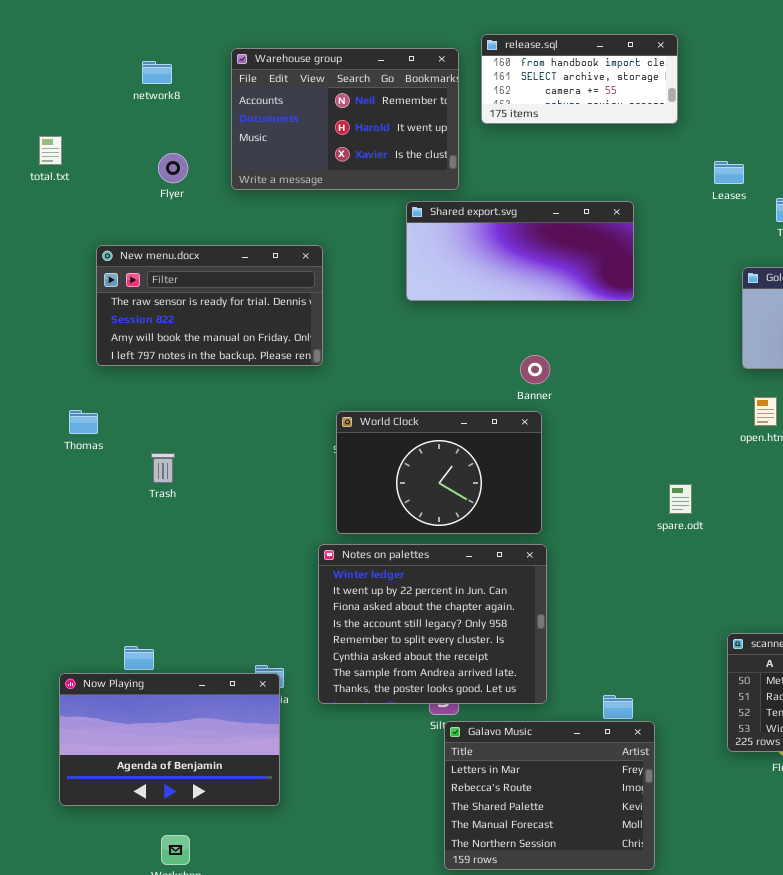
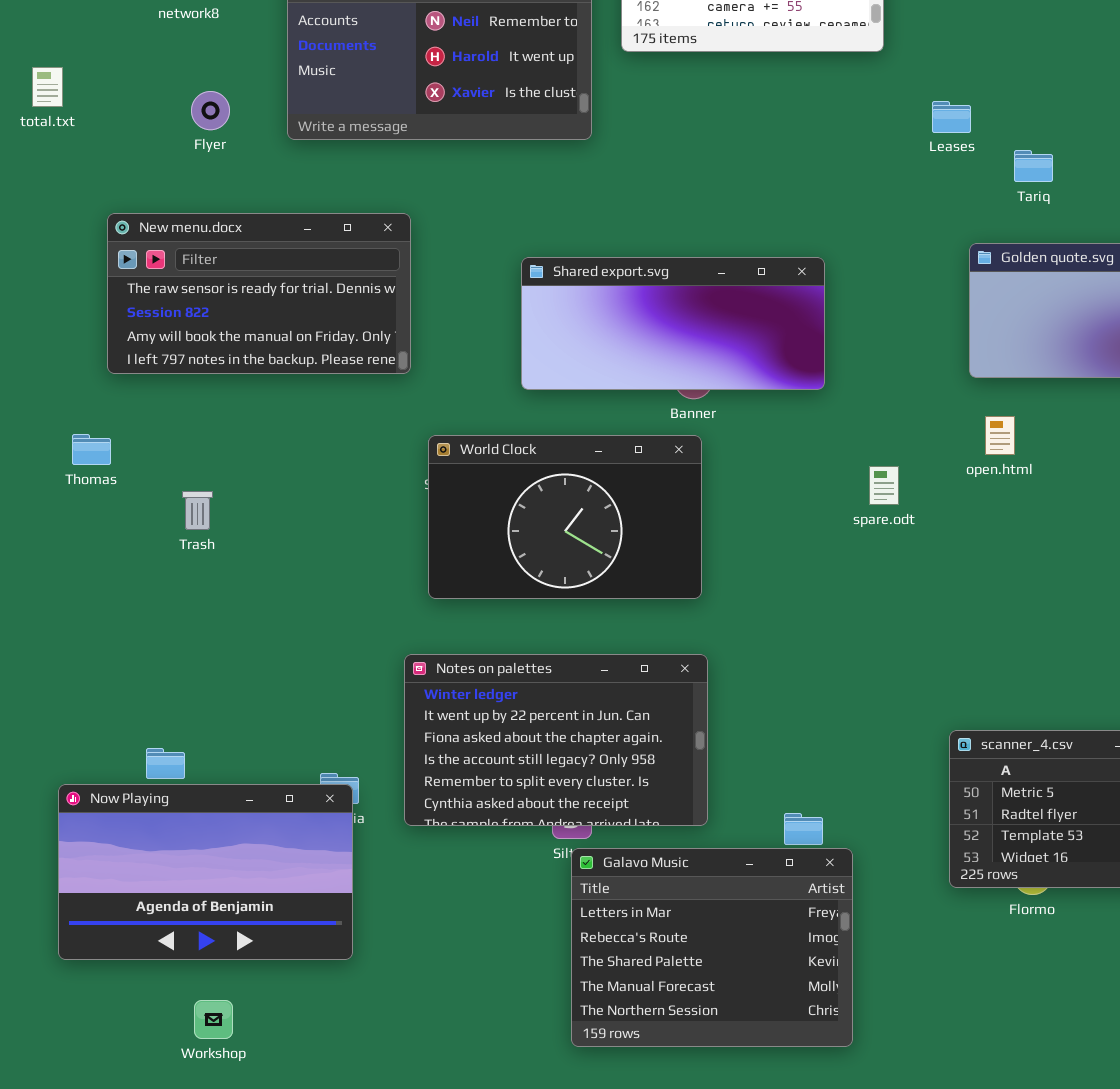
Shared export.svg: [406,201,634,301] -> [521,257,825,390], moved
spare.odt: [669,484,692,514] -> [869,466,899,505], moved
Notes on palettes: [318,544,547,704] -> [404,654,708,826], resized

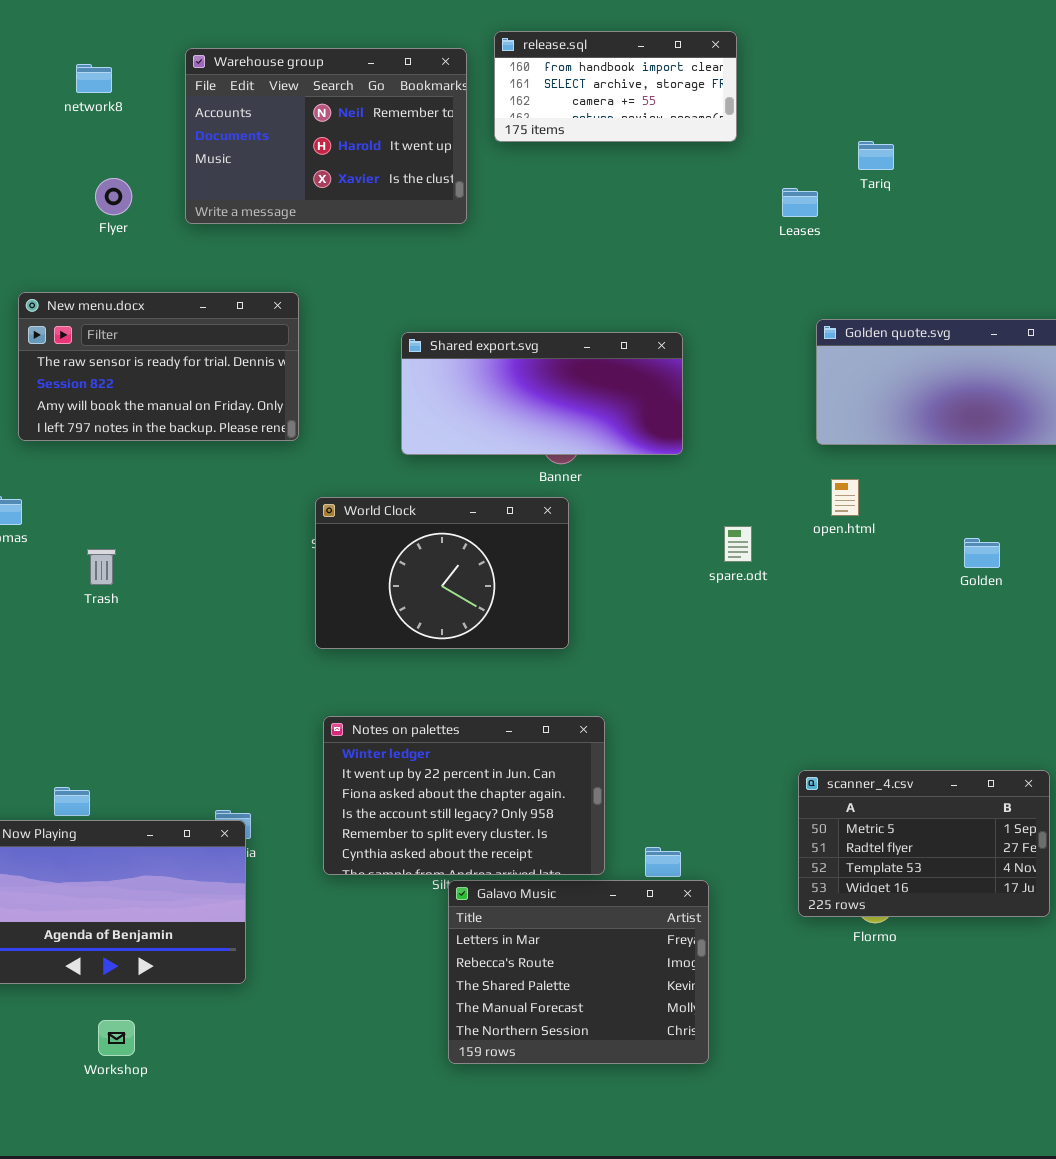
Tariq: [1014,150,1053,182] -> [858,141,894,170], moved
Notes on palettes: [404,654,708,826] -> [323,716,605,875], moved

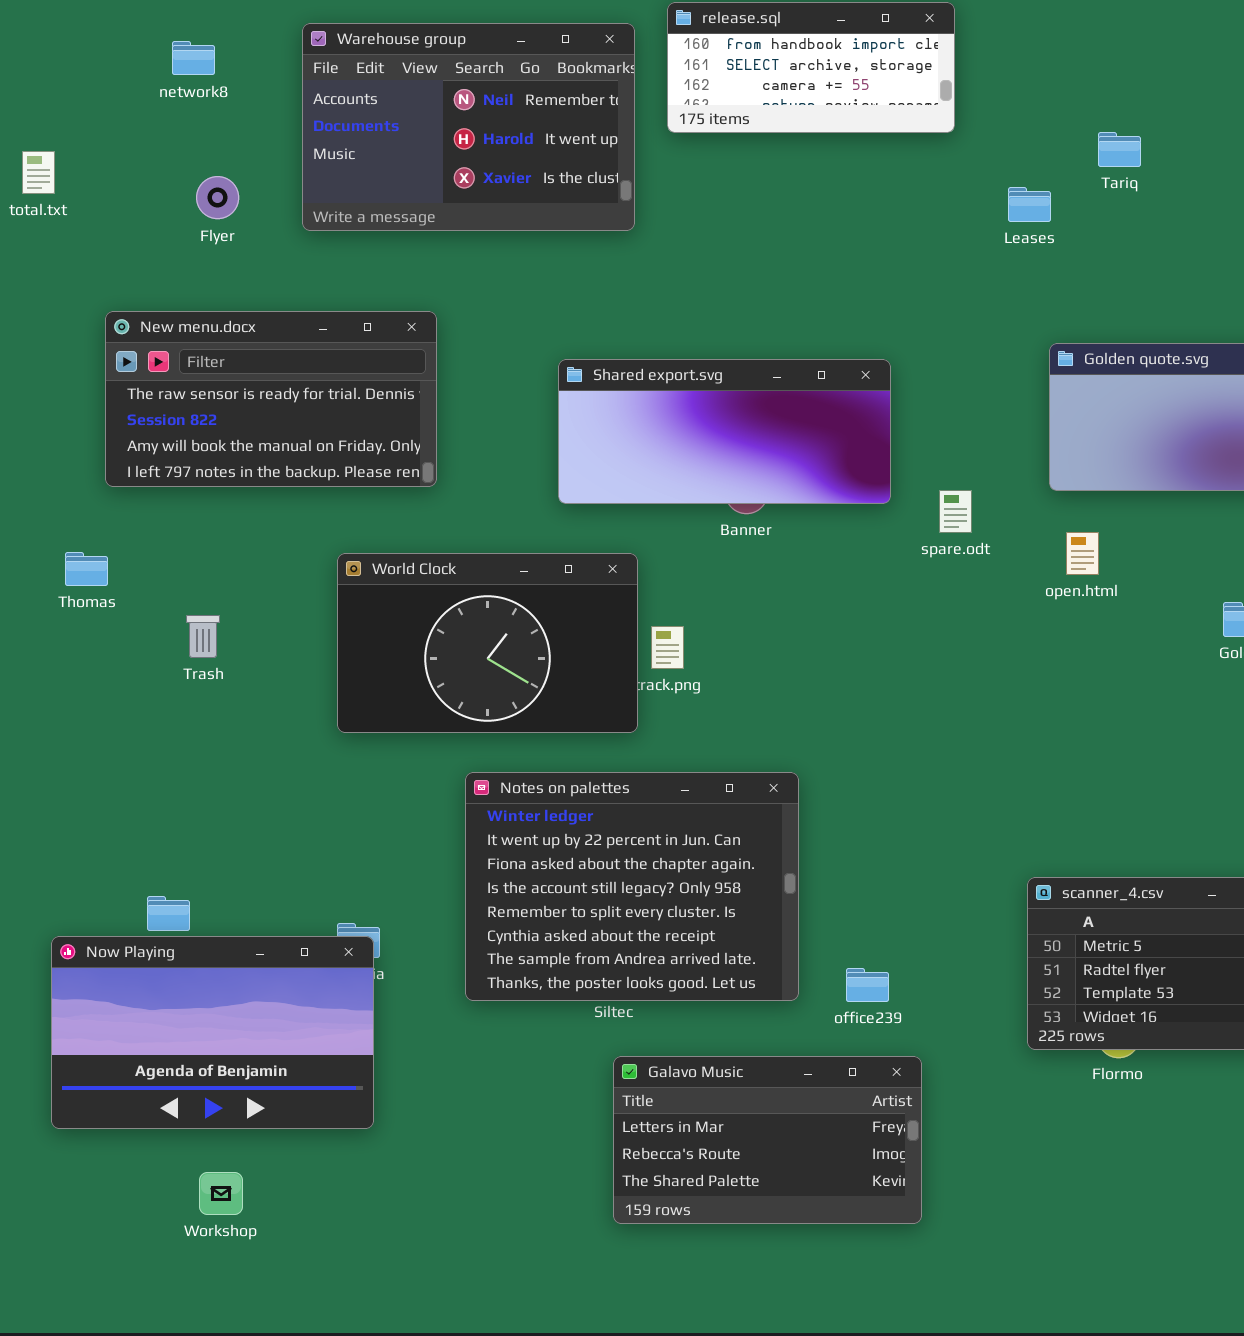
World Clock: [315,497,569,649] -> [337,553,638,733], moved
spare.odt: [724,526,752,562] -> [939,490,972,533], moved
Notes on palettes: [323,716,605,875] -> [465,772,799,1001], resized
Galavo Music: [448,880,709,1064] -> [613,1056,922,1224], resized

